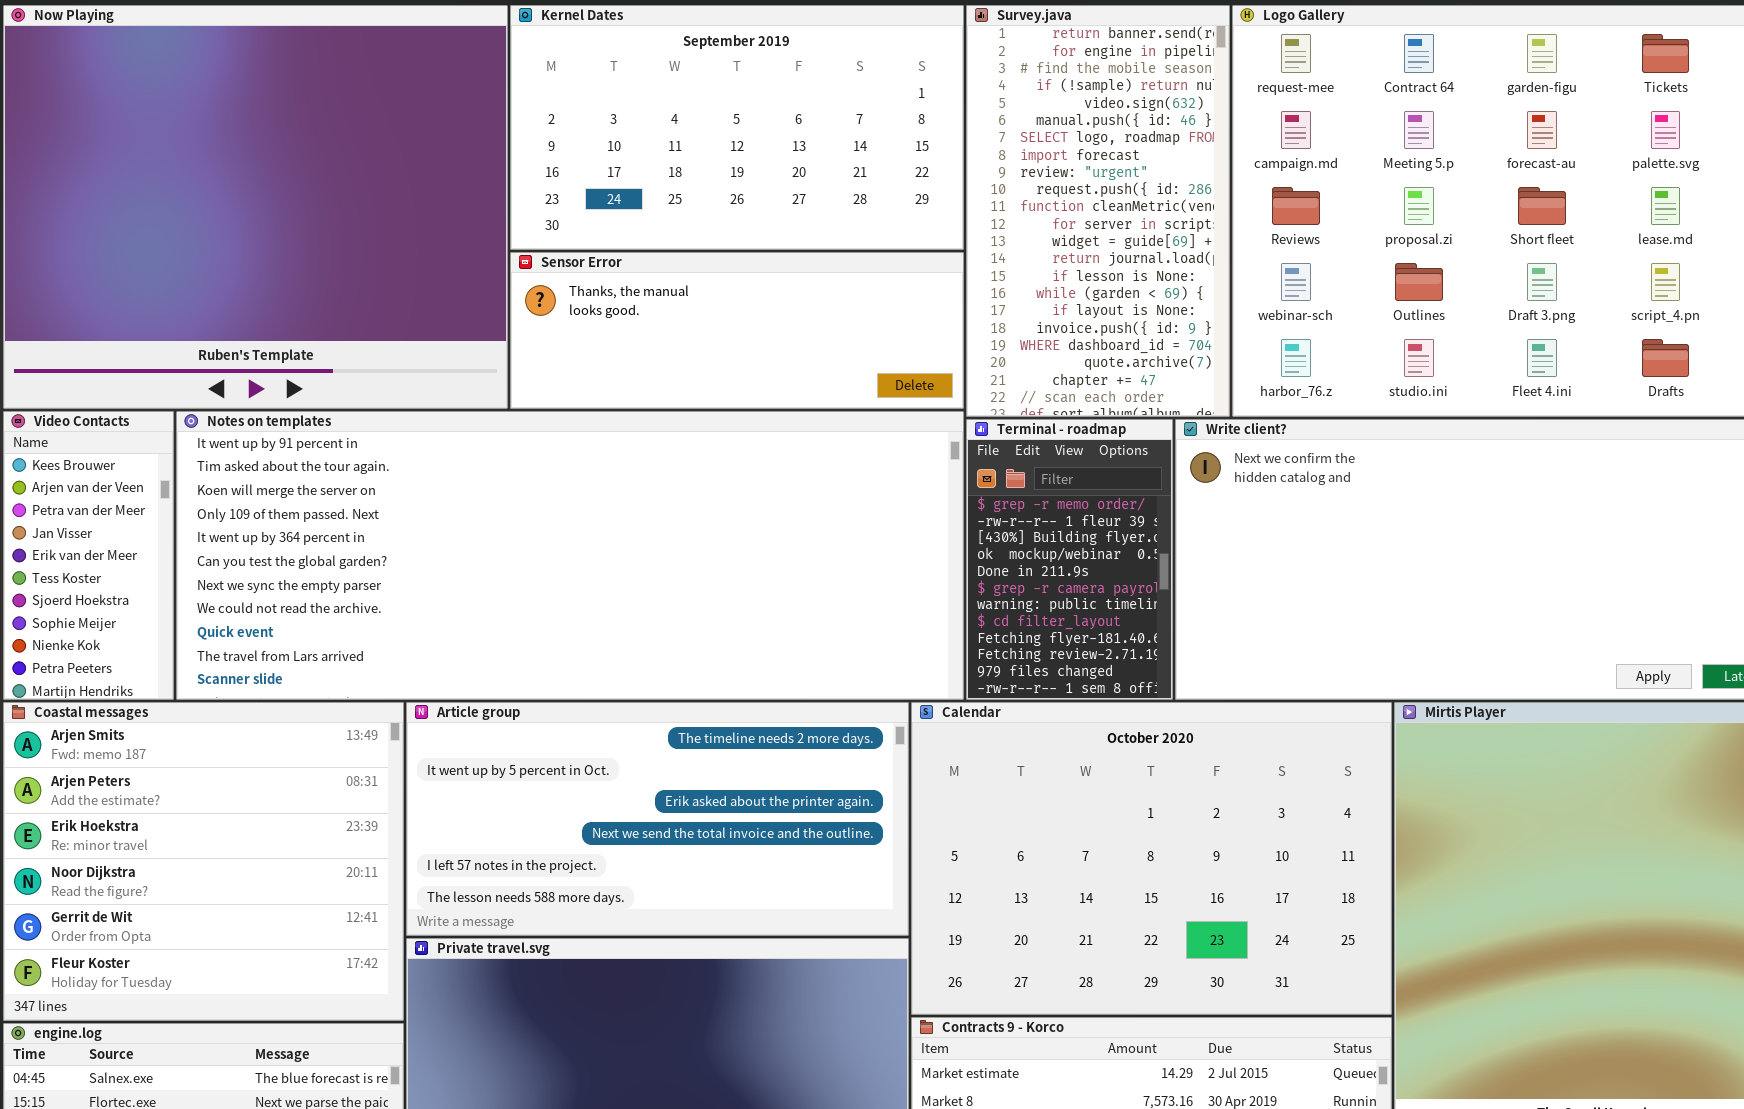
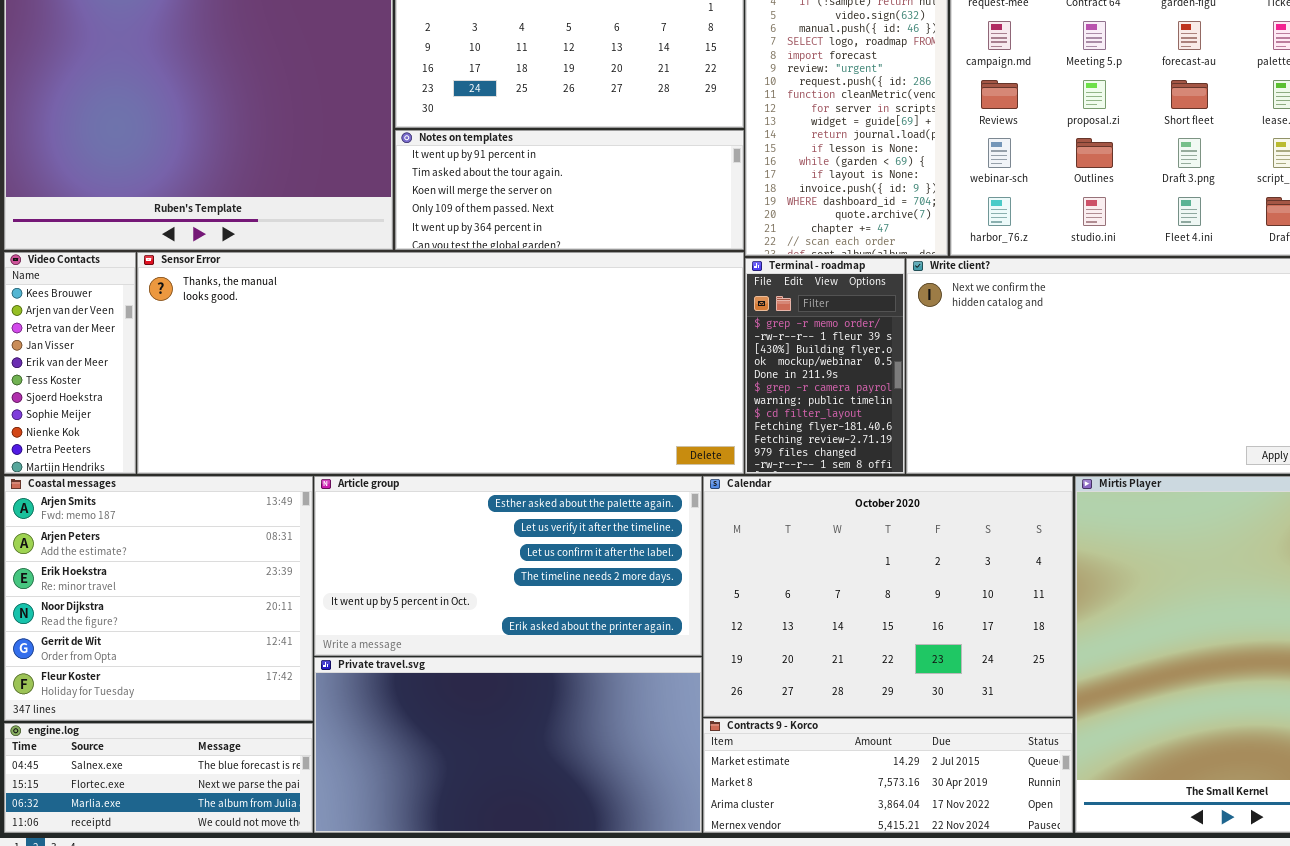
Sensor Error: [510,252,964,409] -> [137,252,744,474], moved, resized
Notes on templates: [176,411,964,700] -> [395,130,744,250], moved, resized
Article group: [406,702,909,936] -> [314,476,702,656], scrolled up 3 rows

